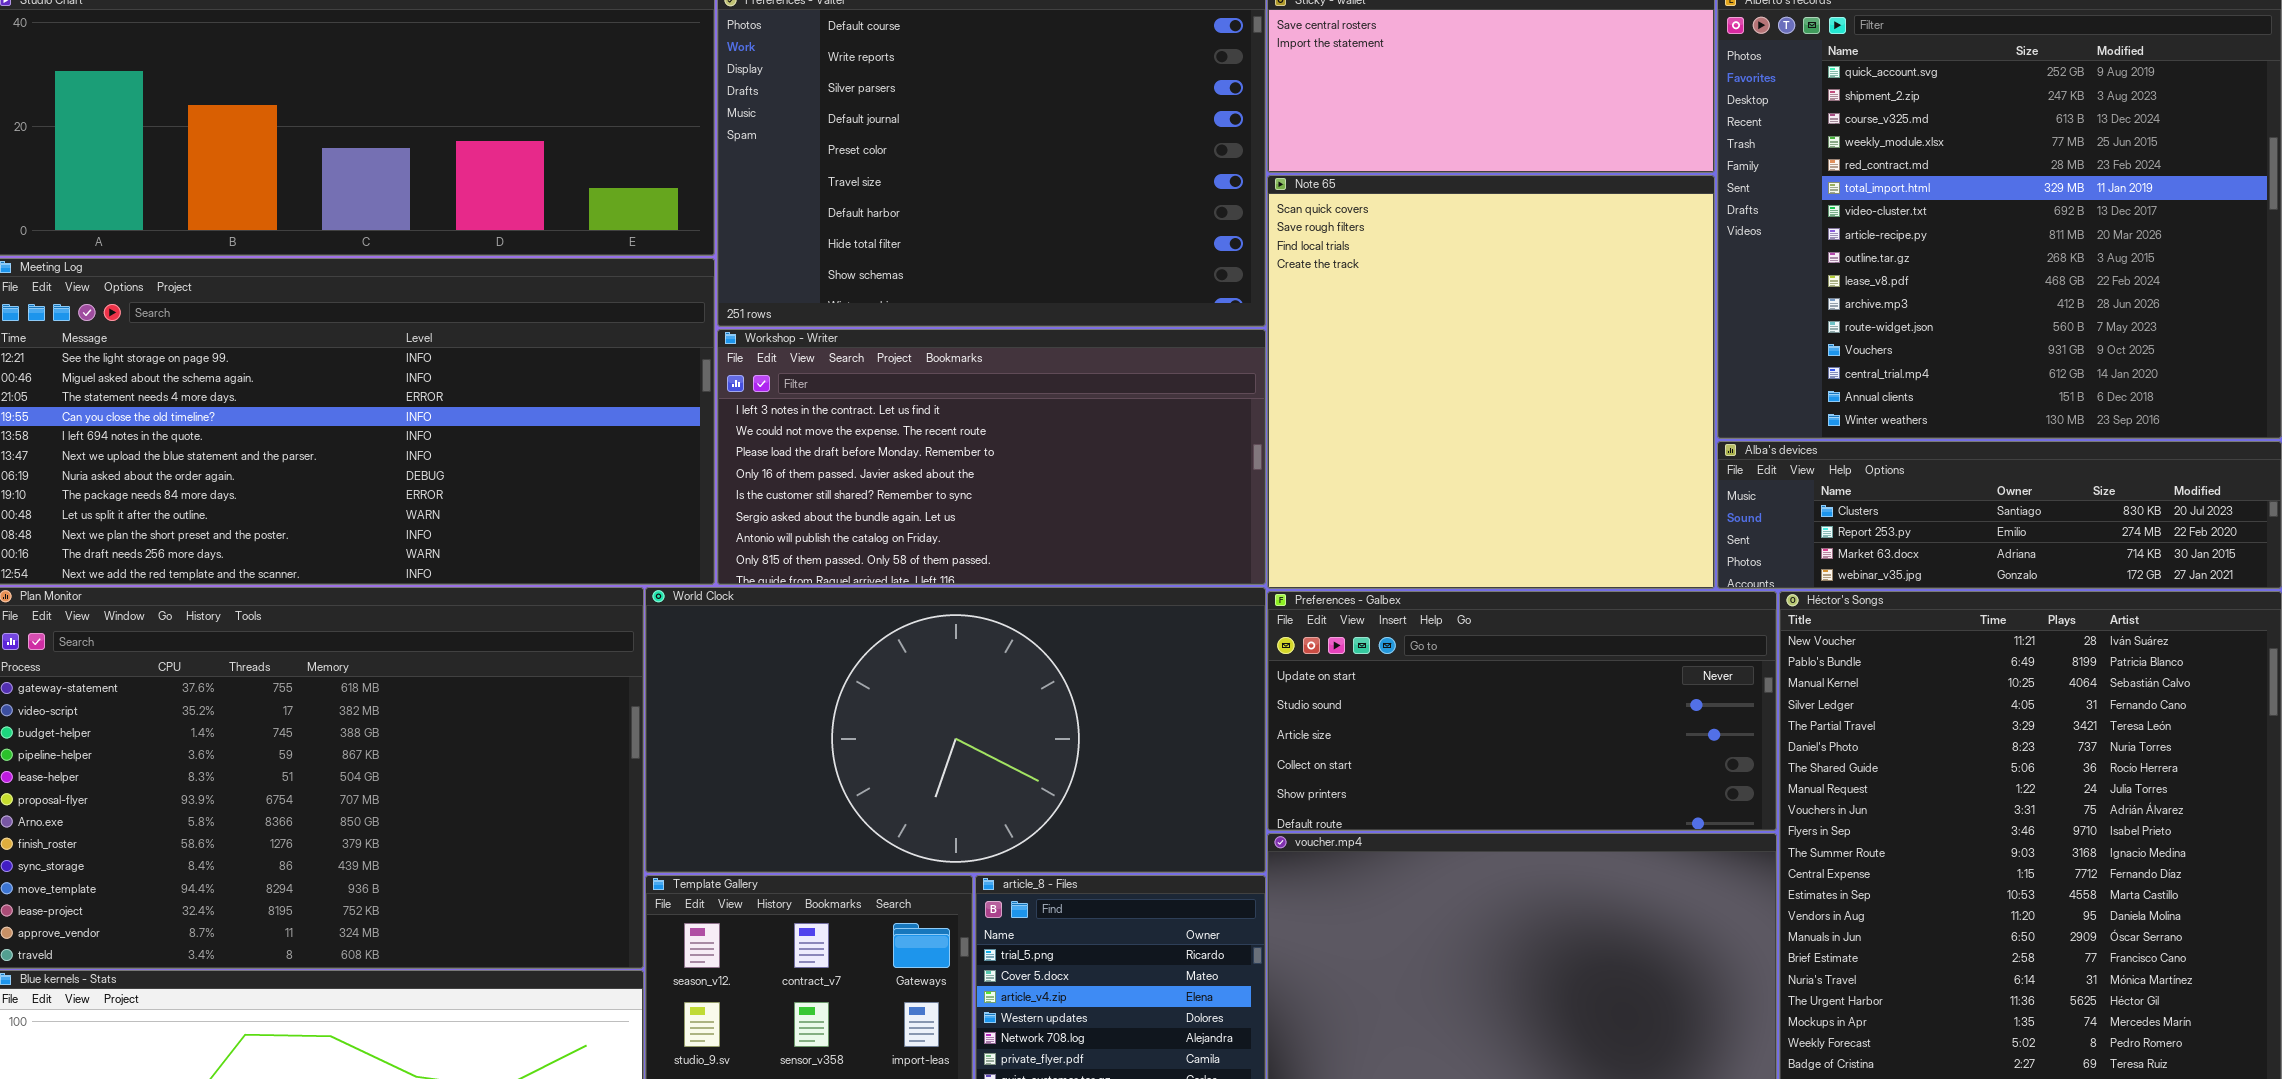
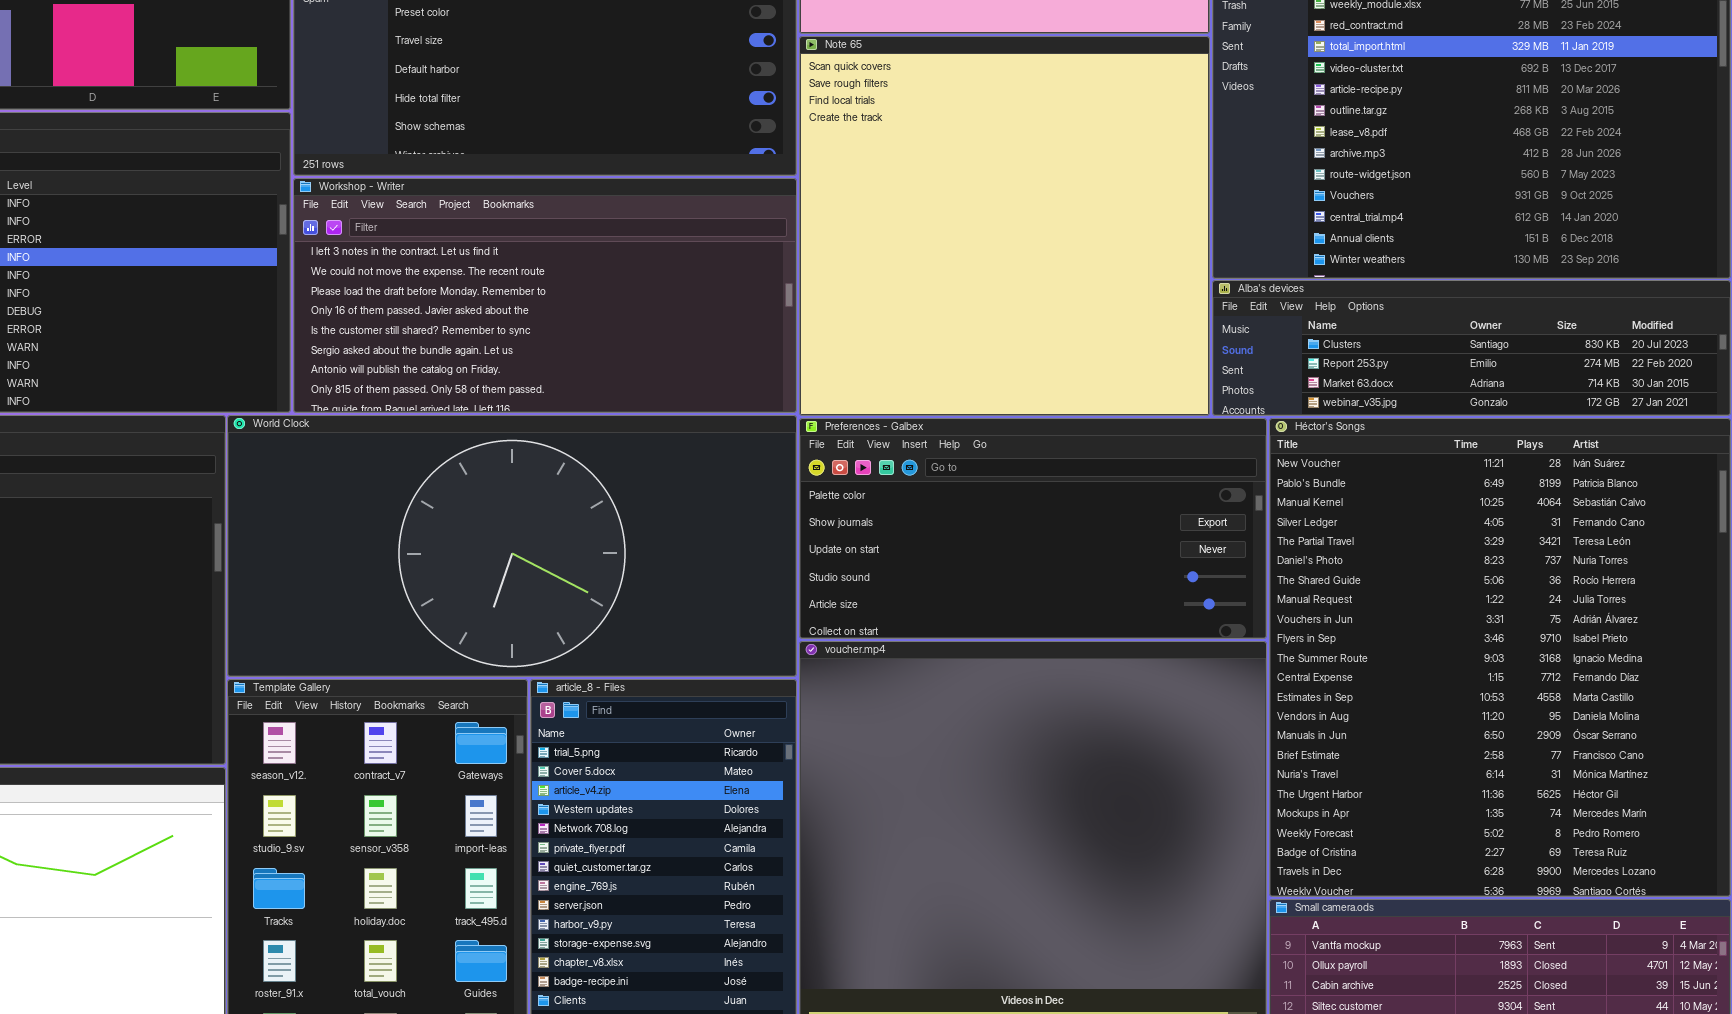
Preferences - Galbex: [1267,591,1777,831] -> [799,418,1267,639], scrolled up 2 rows

